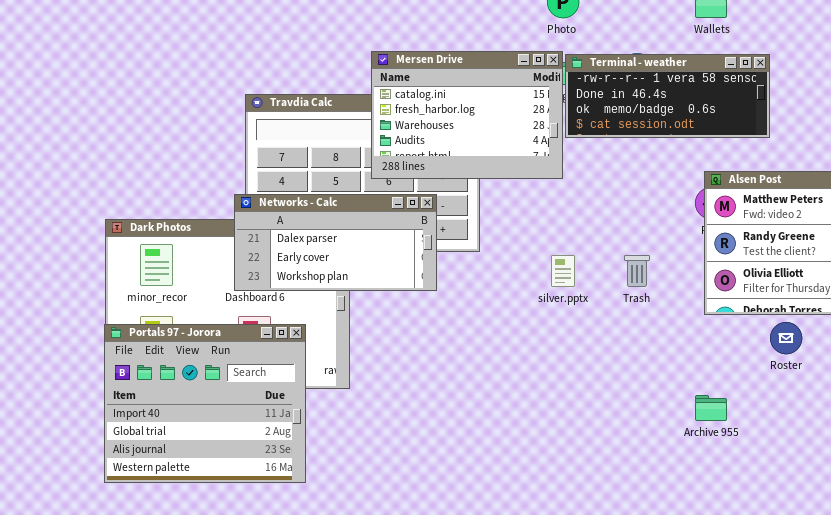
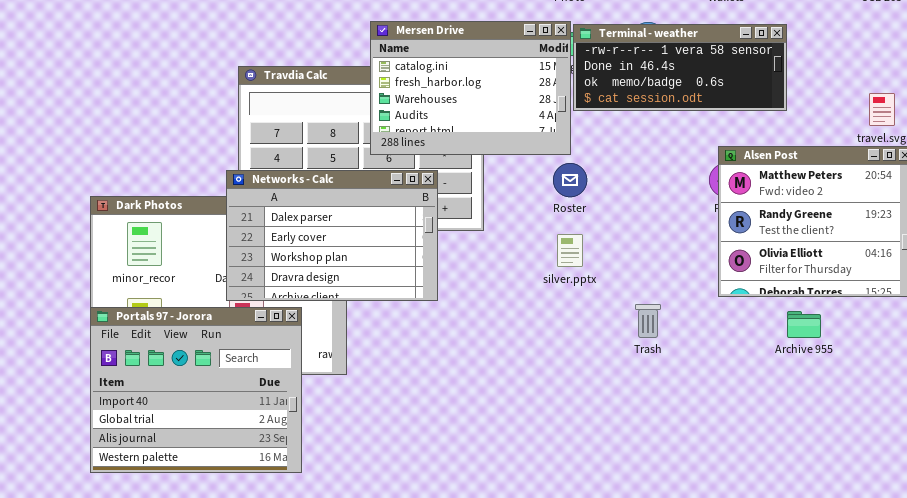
Networks - Calc: [234,194,437,291] -> [226,170,438,301], resized
Trash: [624,255,650,287] -> [635,304,661,338], moved
Roster: [770,322,802,354] -> [553,163,587,197], moved
Archive 955: [695,395,727,421] -> [787,311,821,338], moved

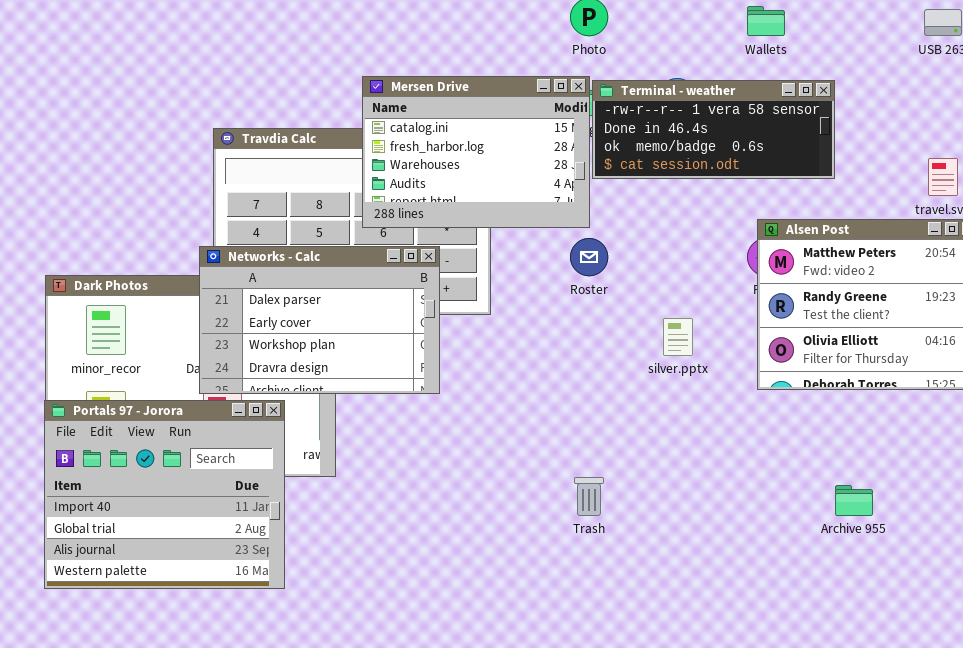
silver.pptx: [557,234,583,267] -> [663,318,693,356], moved
Trash: [635,304,661,338] -> [574,477,604,516], moved
Archive 955: [787,311,821,338] -> [835,485,873,516], moved

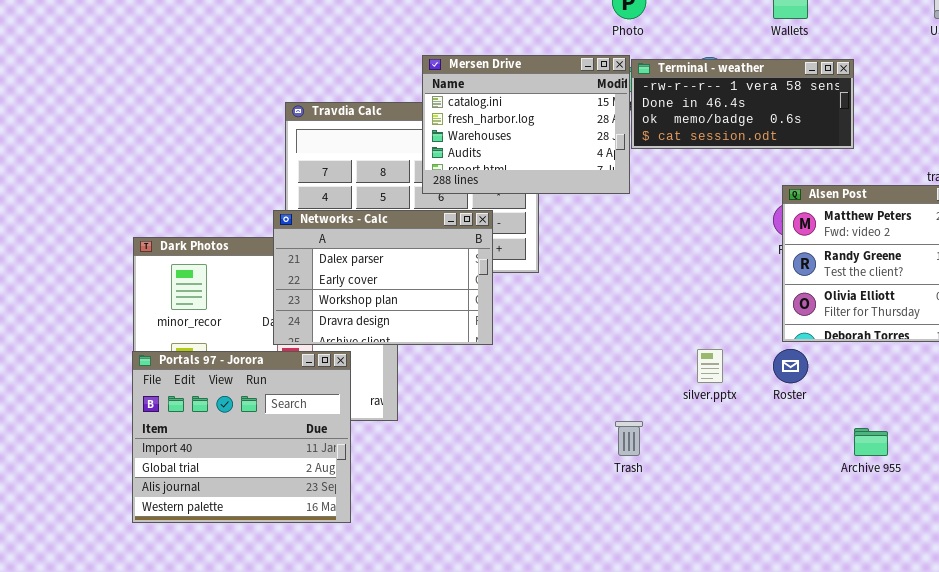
Roster: [570,238,608,276] -> [773,349,808,383], moved
silver.pptx: [663,318,693,356] -> [697,349,723,383], moved

